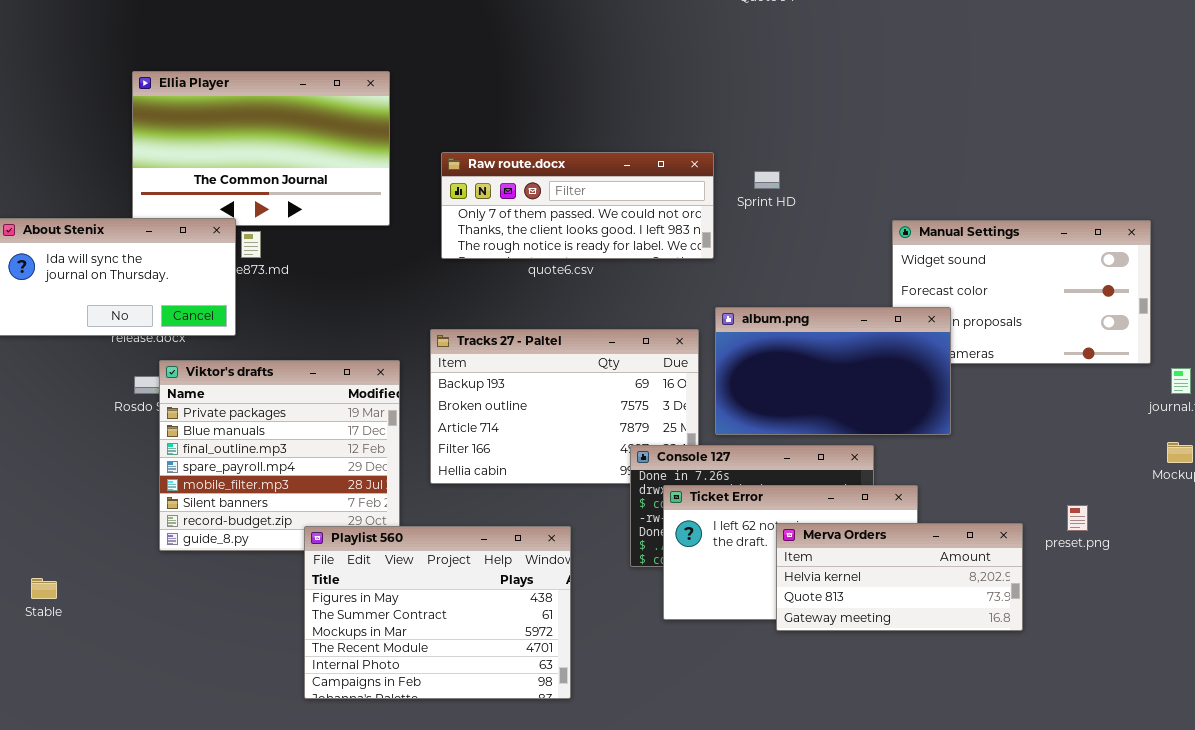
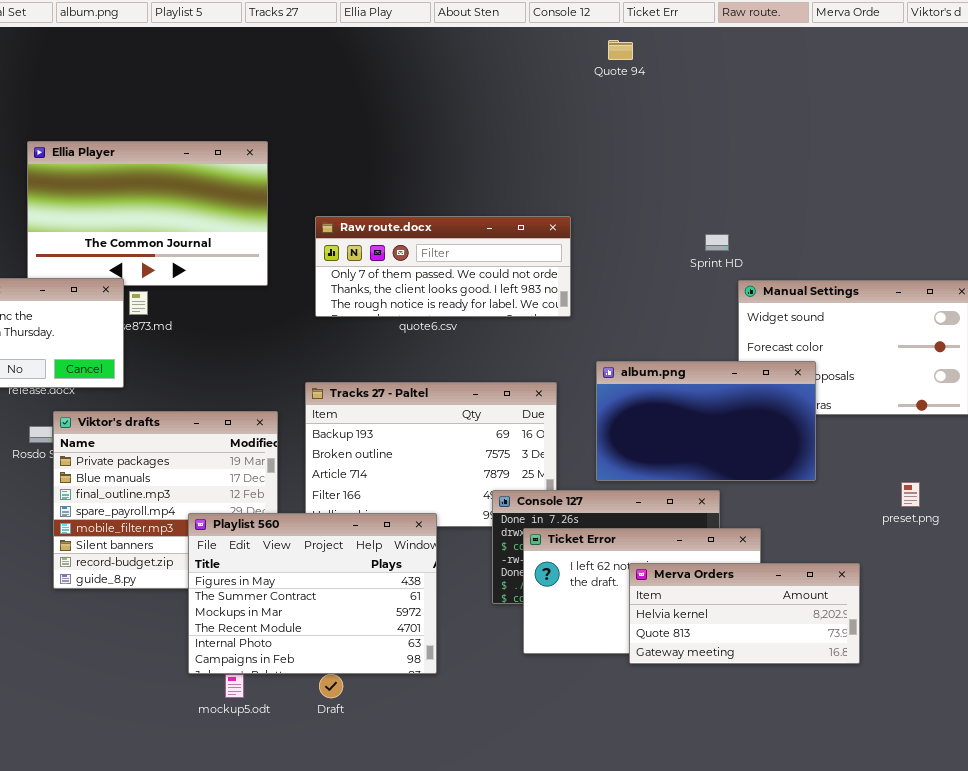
Sprint HD: [754,171,780,189] -> [705,234,729,251], moved
album.png: [715,307,951,435] -> [596,361,816,481], moved
preset.png: [1067,505,1088,531] -> [901,482,920,507], moved
Playlist 560: [304,526,571,699] -> [188,513,437,674], moved

